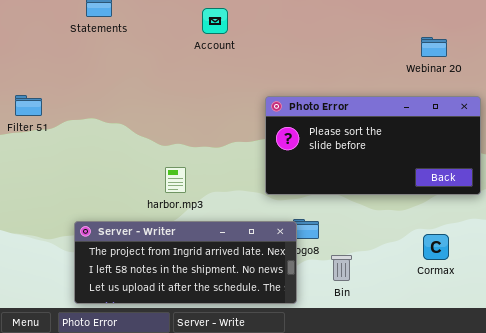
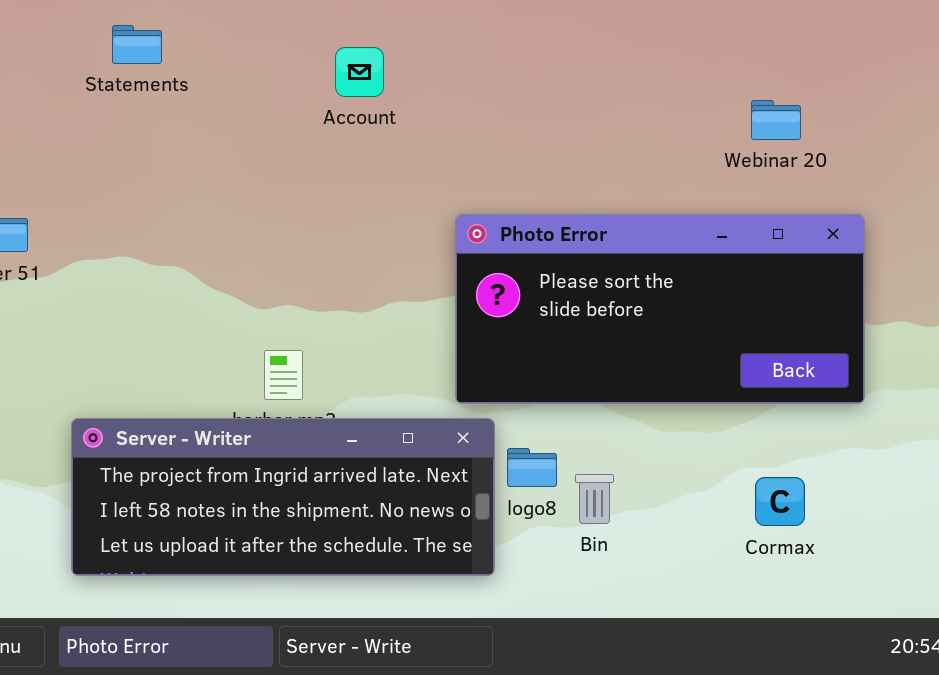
Server - Writer: [74,221,297,304] -> [71,418,495,576], moved
Bin: [331,255,352,281] -> [575,474,614,524], moved

